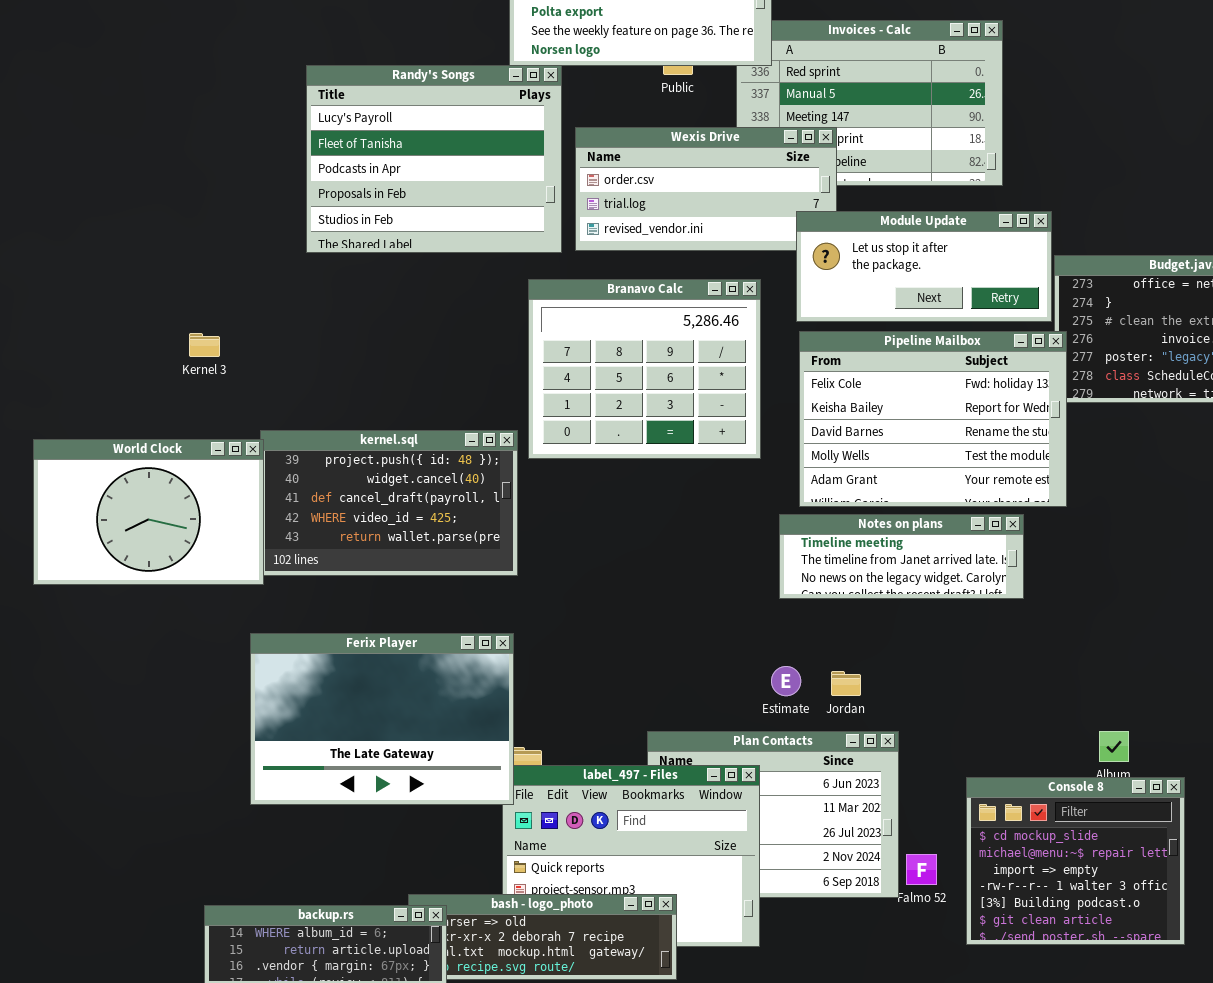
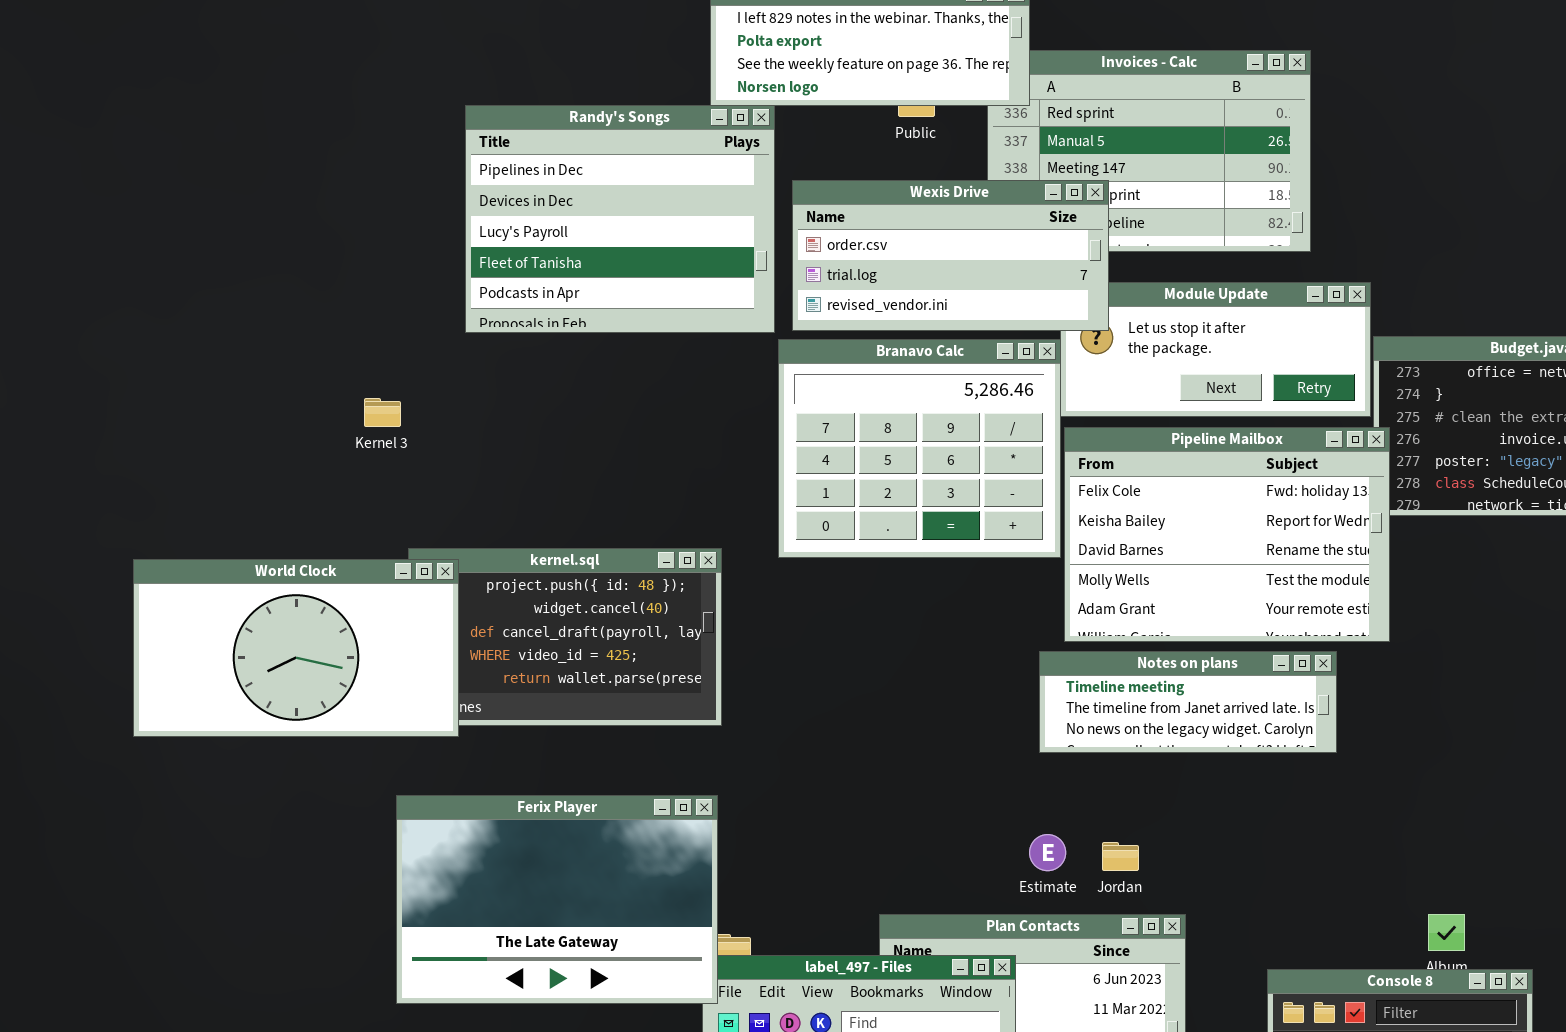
Randy's Songs: [306,65,562,253] -> [465,105,775,333], scrolled up 2 rows
Wexis Drive: [575,127,837,251] -> [792,180,1109,331], raised
Branavo Calc: [528,279,761,459] -> [778,339,1061,558], moved
Kernel 3: [189,333,220,357] -> [364,398,401,427], moved
World Clock: [33,439,264,585] -> [133,559,459,737], resized

